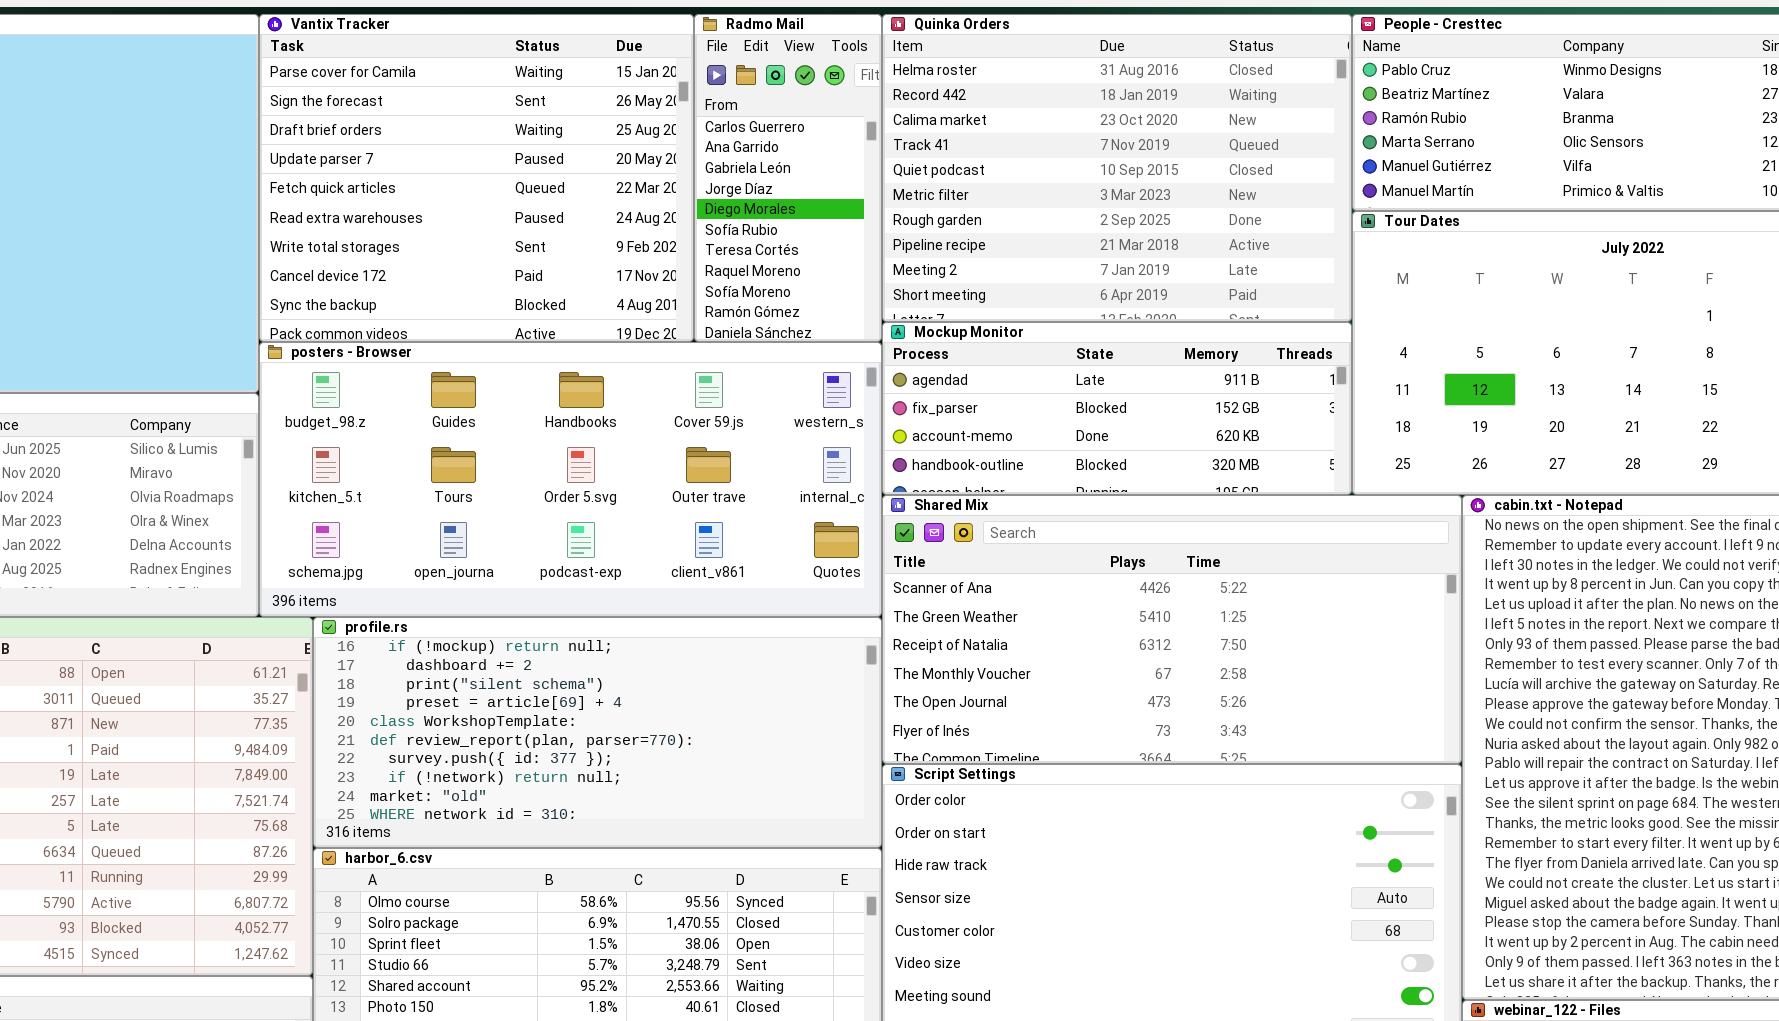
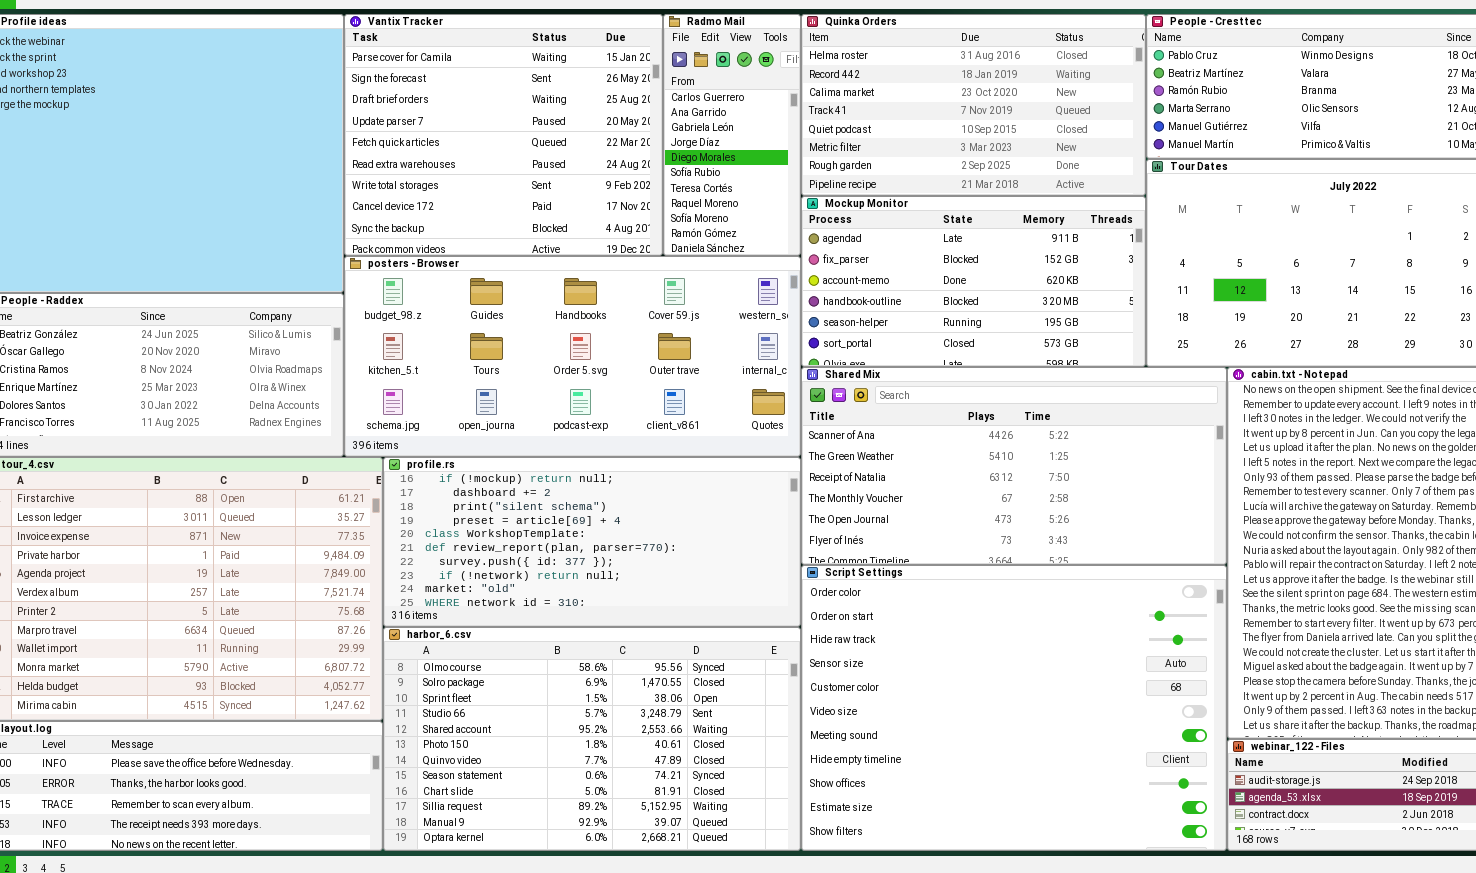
Quinka Orders: [882,14,1352,322] -> [801,14,1146,196], resized
Mockup Monitor: [882,322,1352,495] -> [801,196,1146,367], resized

